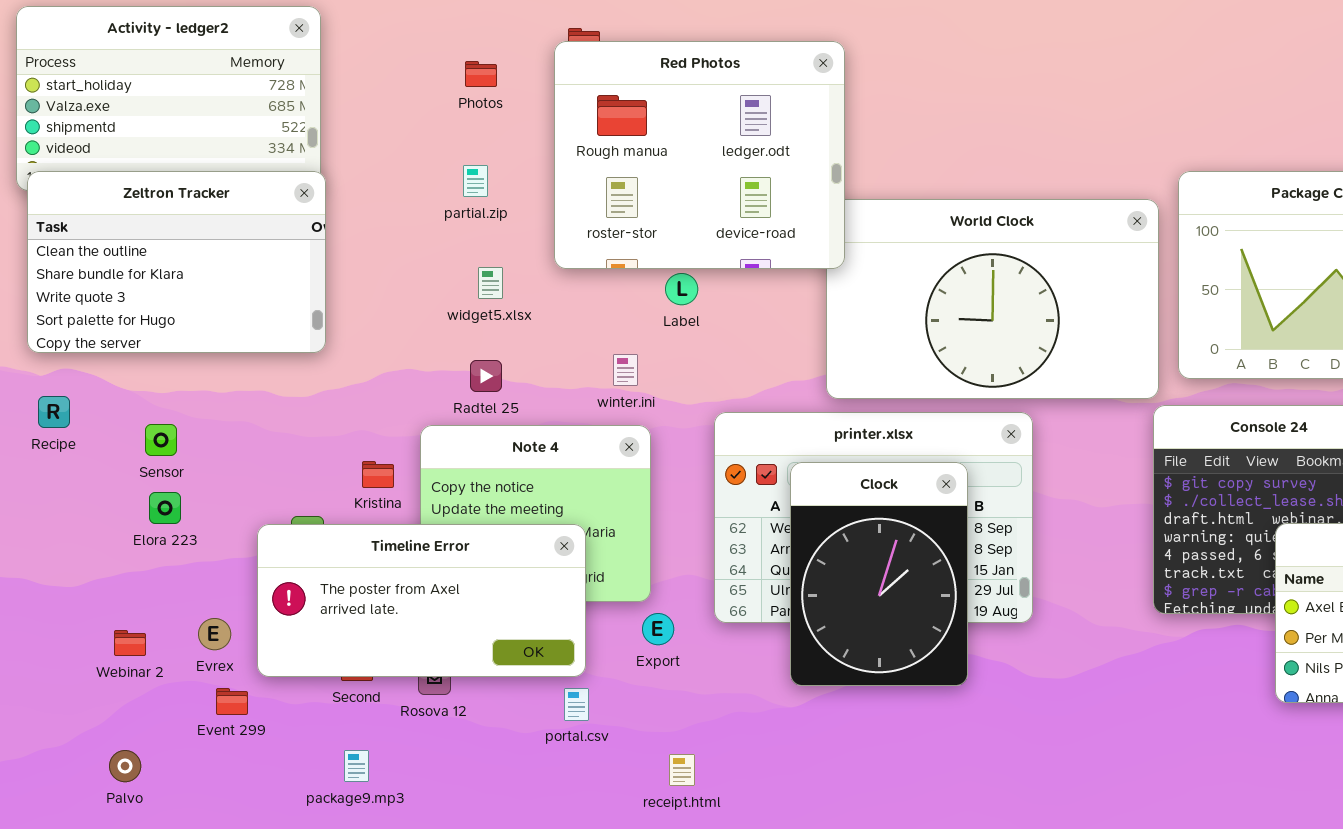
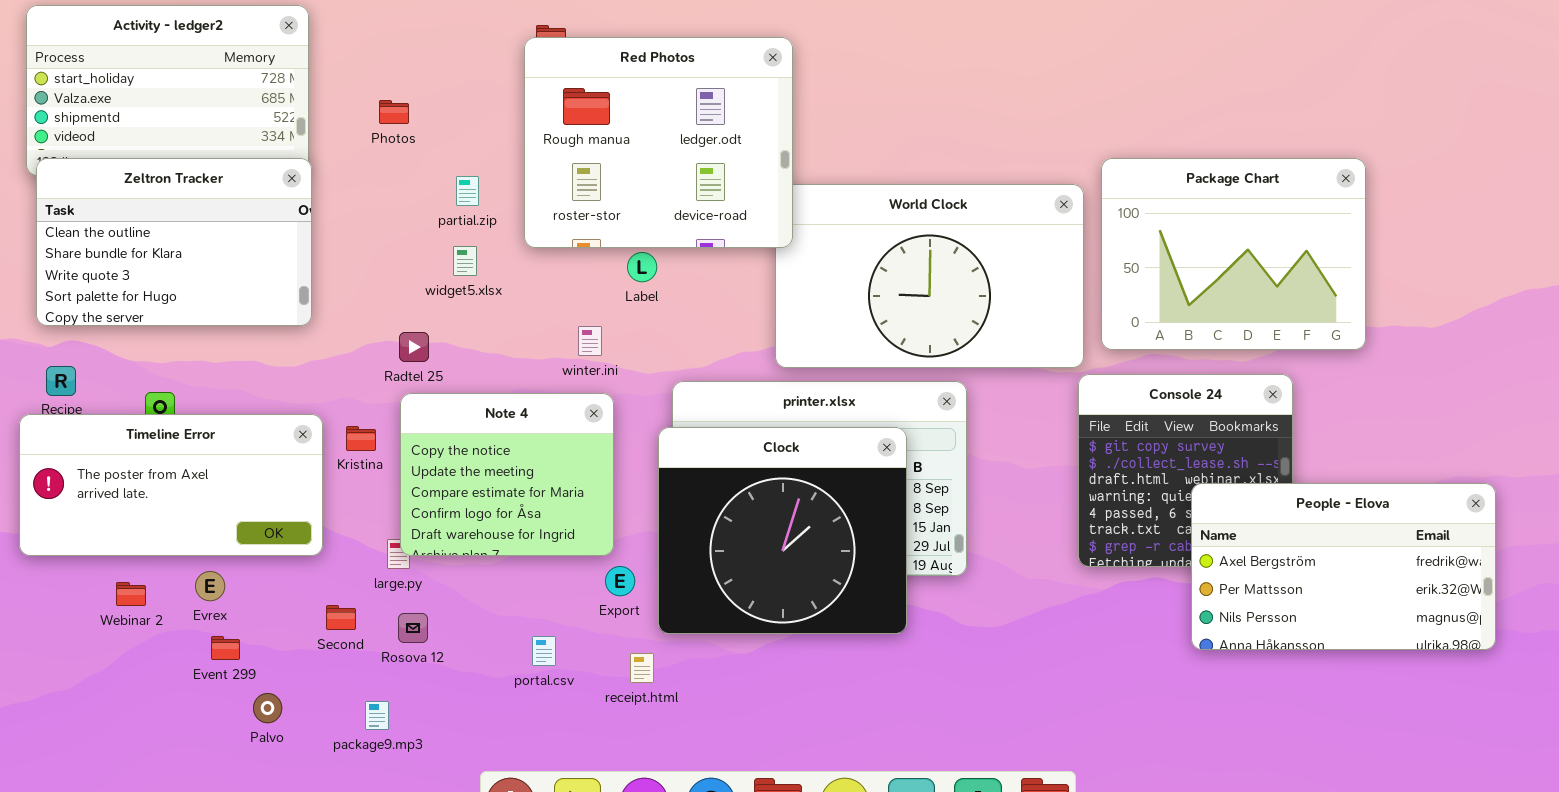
Photos: [465,61,497,87] -> [379,100,409,124], moved
partial.zip: [463,165,488,197] -> [456,176,479,206], moved
Radtel 25: [470,360,502,392] -> [399,332,429,362], moved
Clock: [790,462,968,686] -> [658,427,907,634], resized
Timeline Error: [257,524,586,677] -> [19,414,323,556], moved
Palvo: [109,750,141,782] -> [253,693,282,723], moved
package9.mp3: [344,750,369,782] -> [365,701,389,730], moved
receipt.html: [669,754,695,786] -> [630,653,654,683], moved

